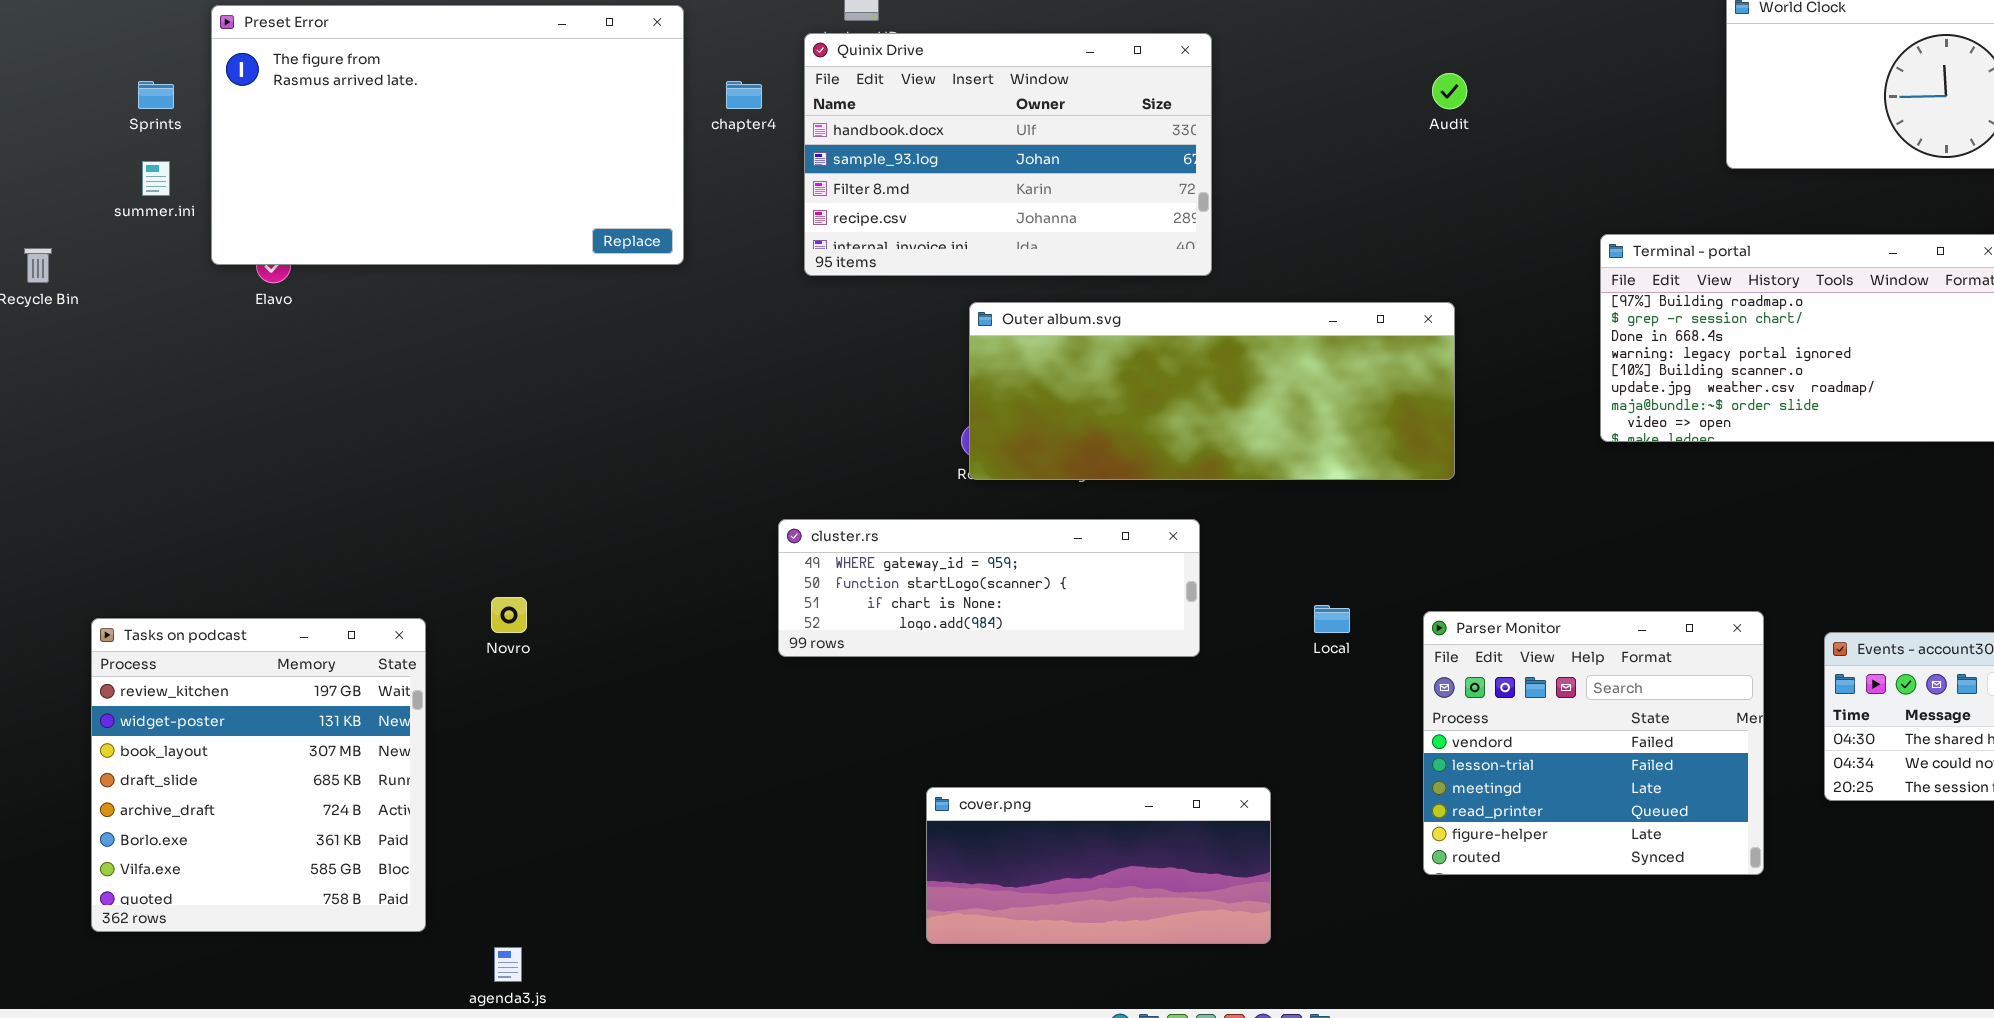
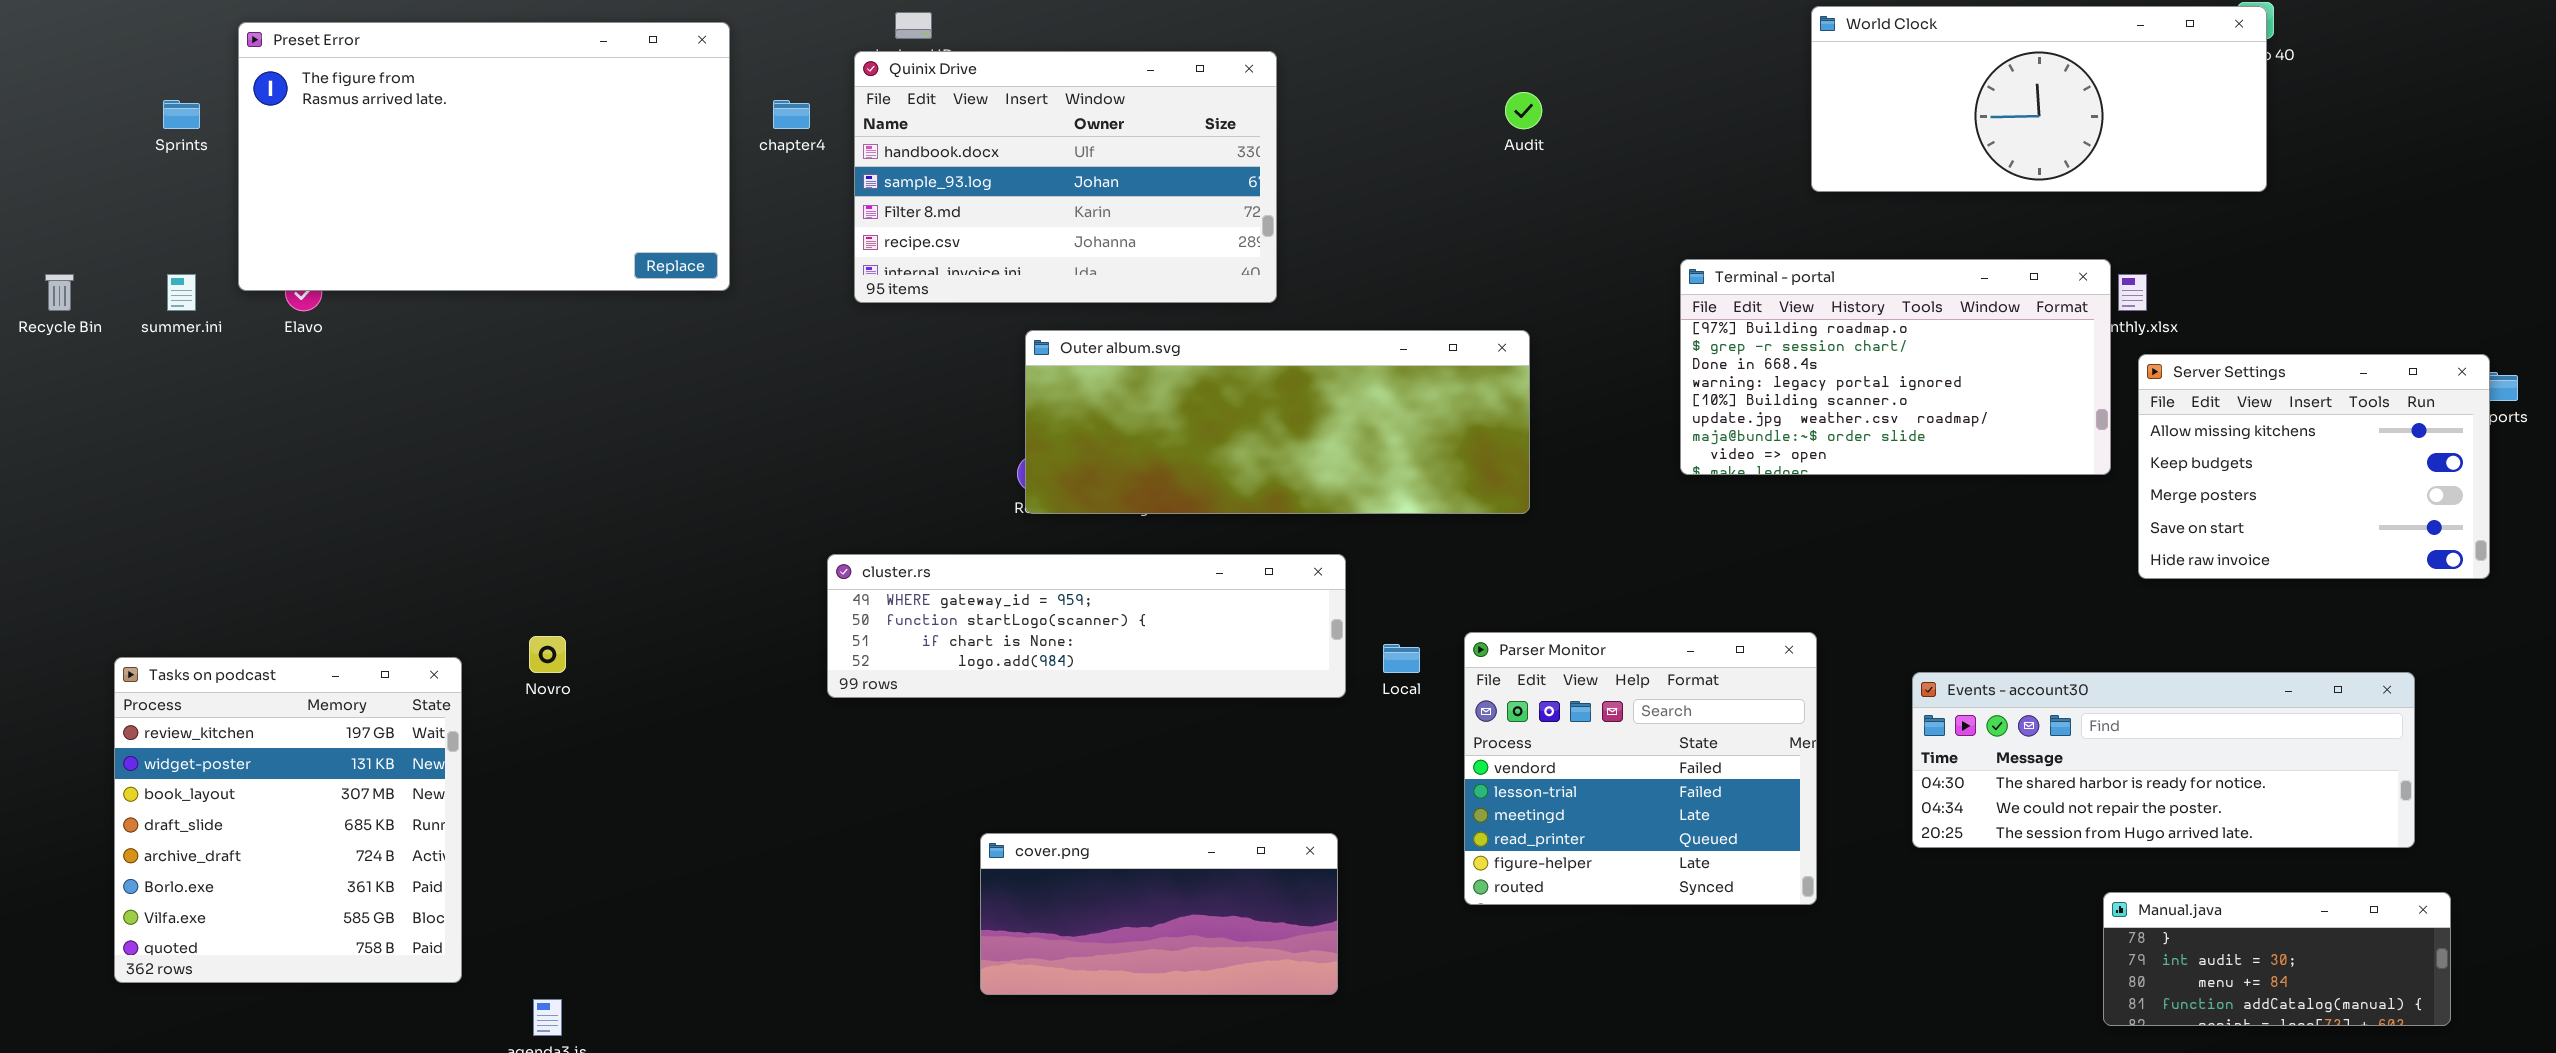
summer.ini: [142,161,170,196] -> [167,274,196,311], moved
cluster.rs: [778,519,1200,657] -> [827,554,1346,698], resized
Parser Monitor: [1423,611,1764,875] -> [1464,632,1817,905], moved

